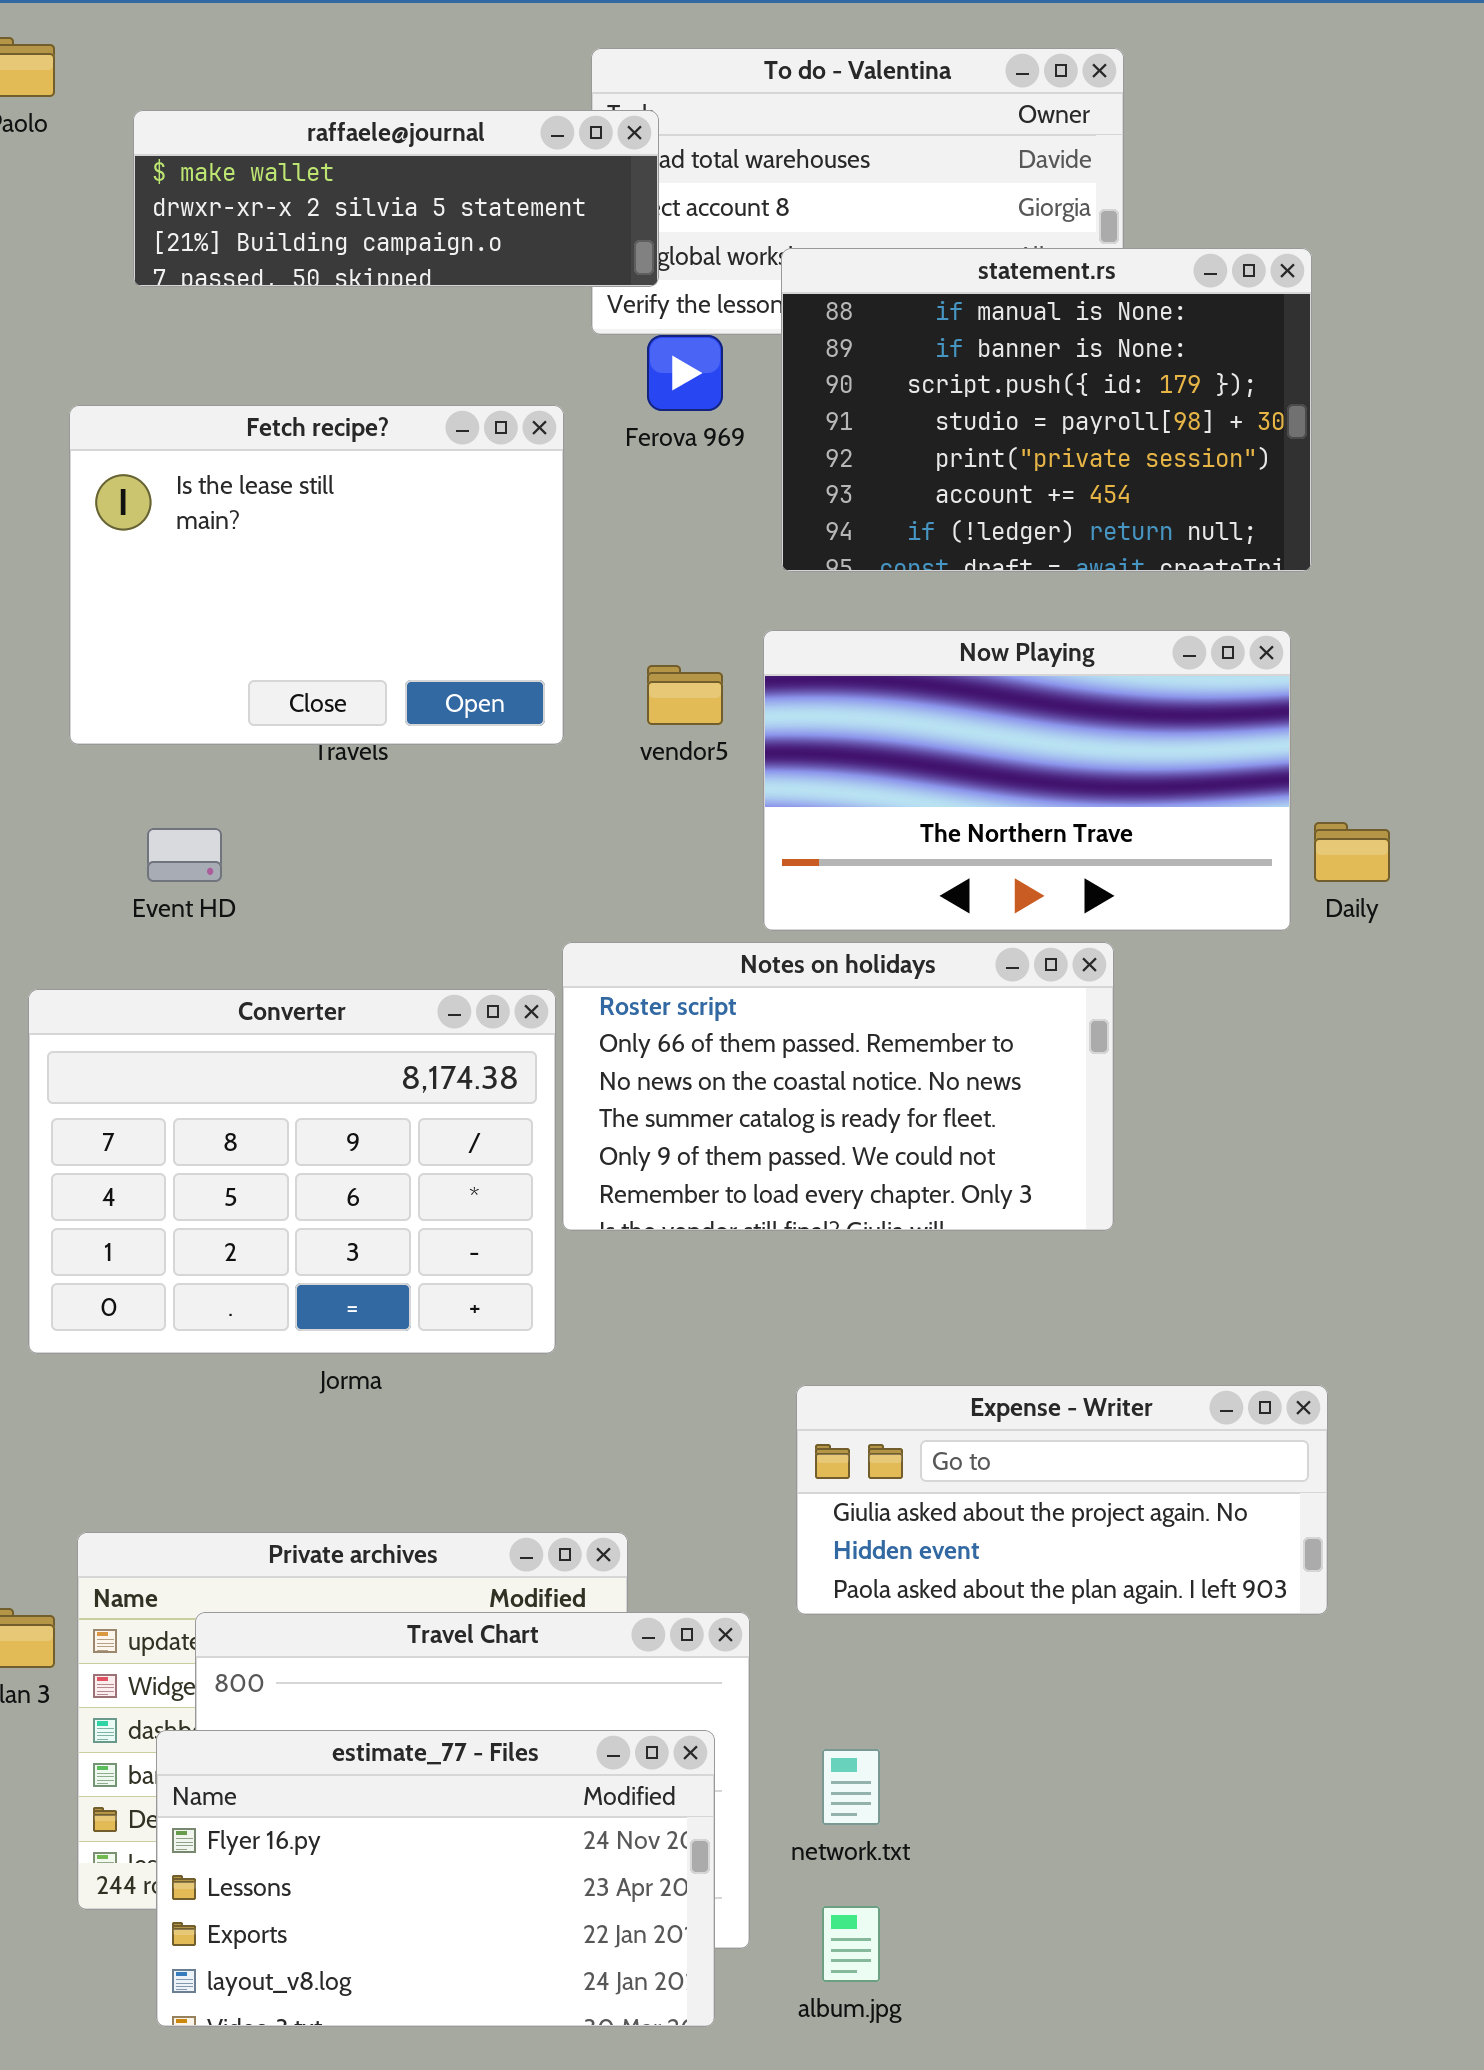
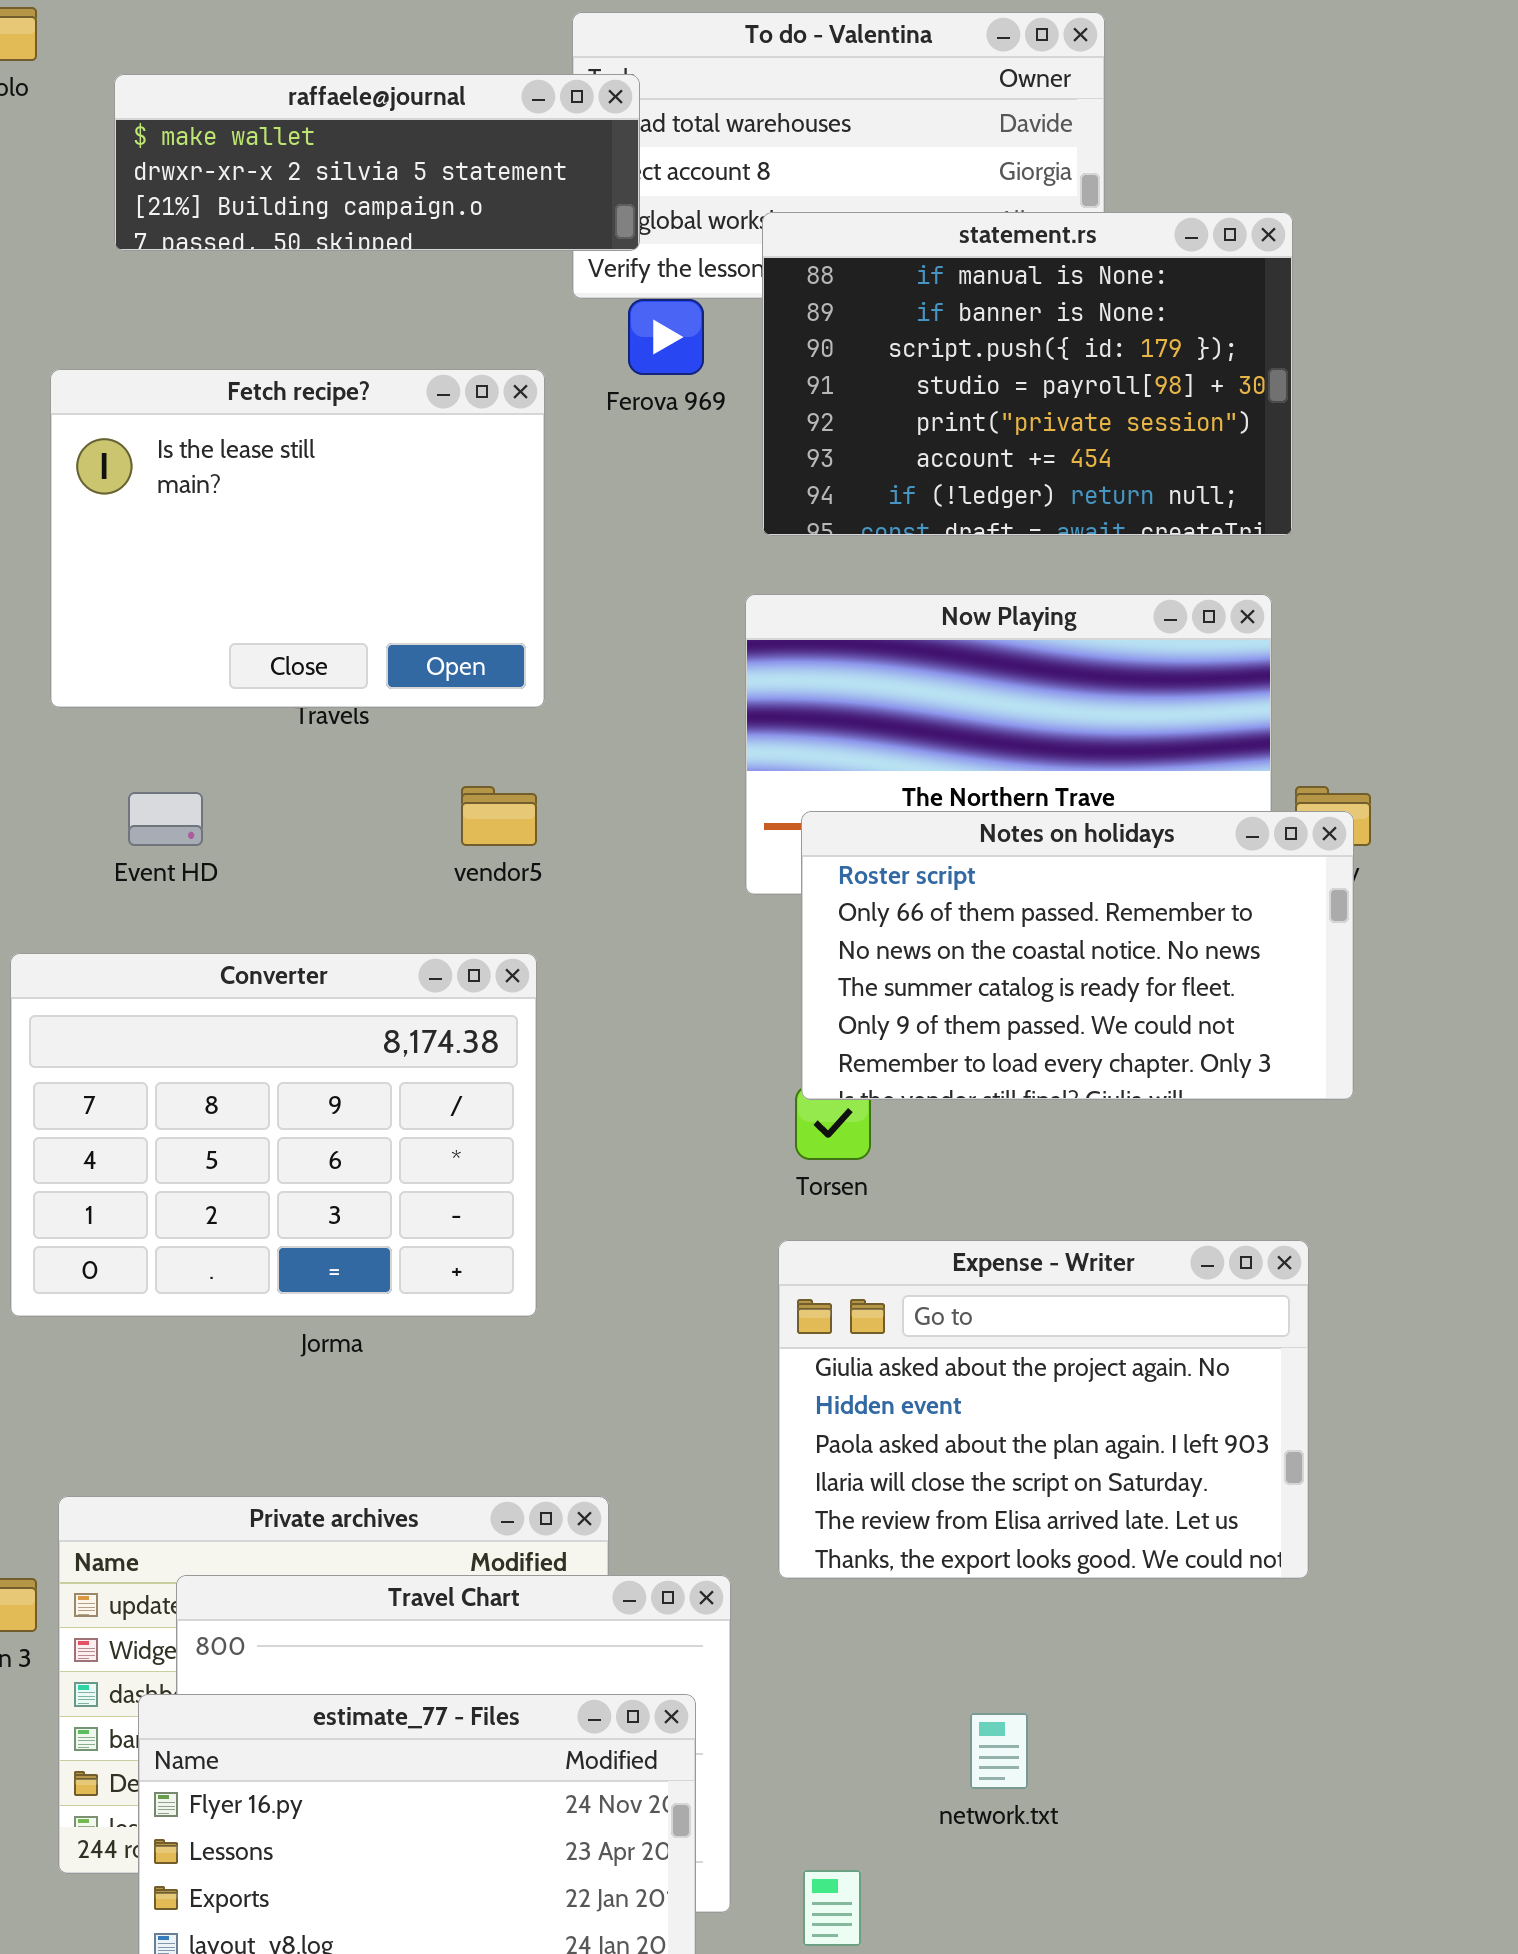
vendor5: [647,665,723,725] -> [461,786,537,846], moved
Notes on holidays: [562,942,1114,1231] -> [801,811,1354,1100], moved
Expense - Writer: [796,1385,1328,1615] -> [778,1240,1309,1579], resized
network.txt: [822,1749,880,1825] -> [970,1713,1028,1789], moved

